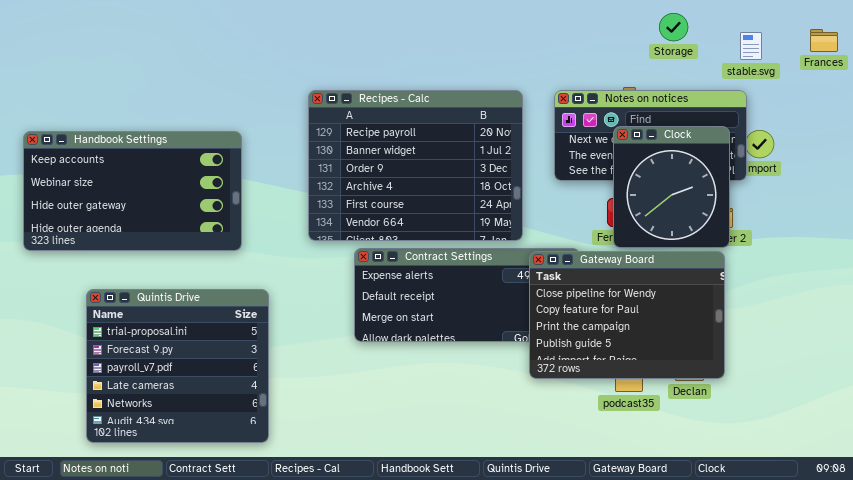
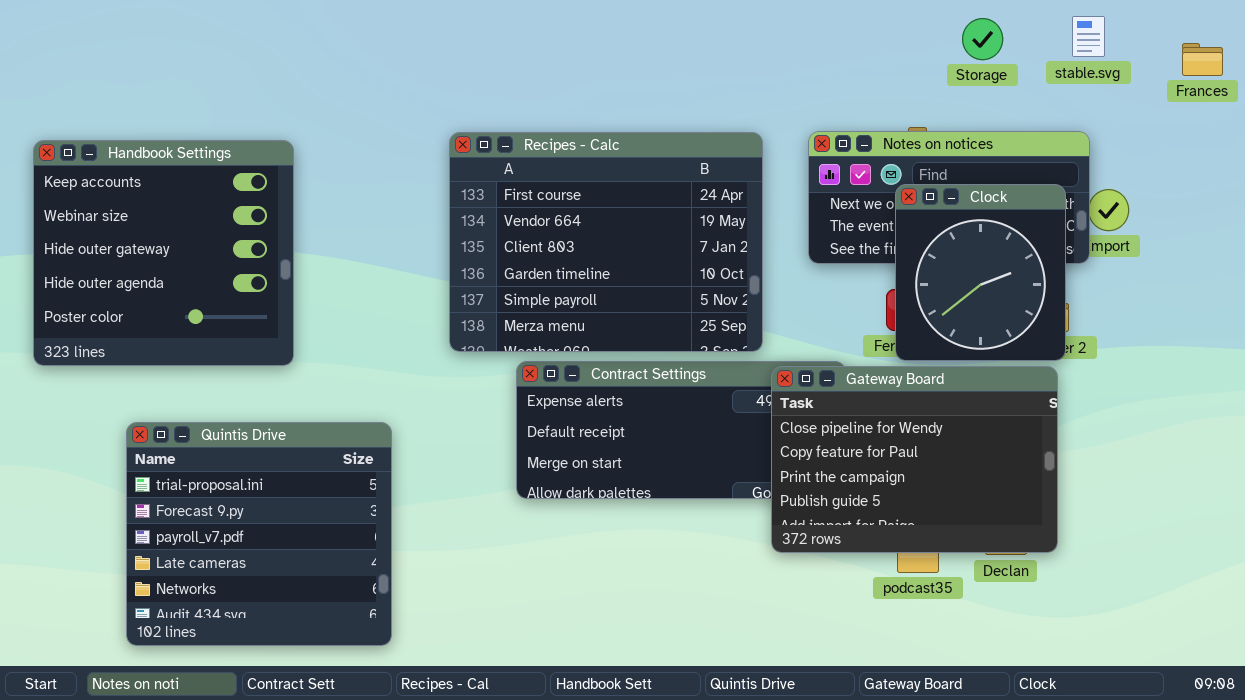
stable.svg: [740,32,762,60] -> [1072,16,1105,57], moved
Recipes - Calc: [308,90,523,241] -> [449,132,763,352], scrolled down 4 rows
Handbook Settings: [23,131,242,251] -> [33,140,294,366], resized

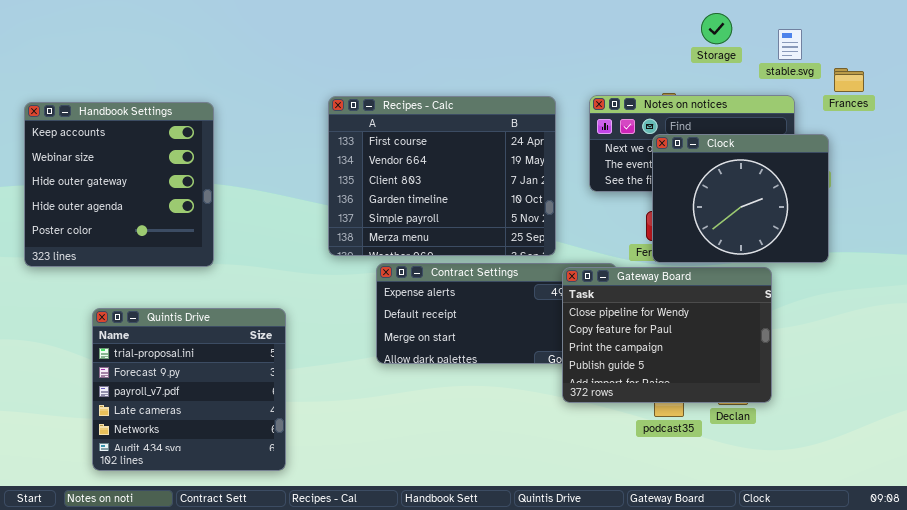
stable.svg: [1072,16,1105,57] -> [778,29,802,60], moved
Frances: [1182,43,1223,76] -> [834,68,864,92], moved
Clock: [895,184,1066,361] -> [652,134,829,263], resized

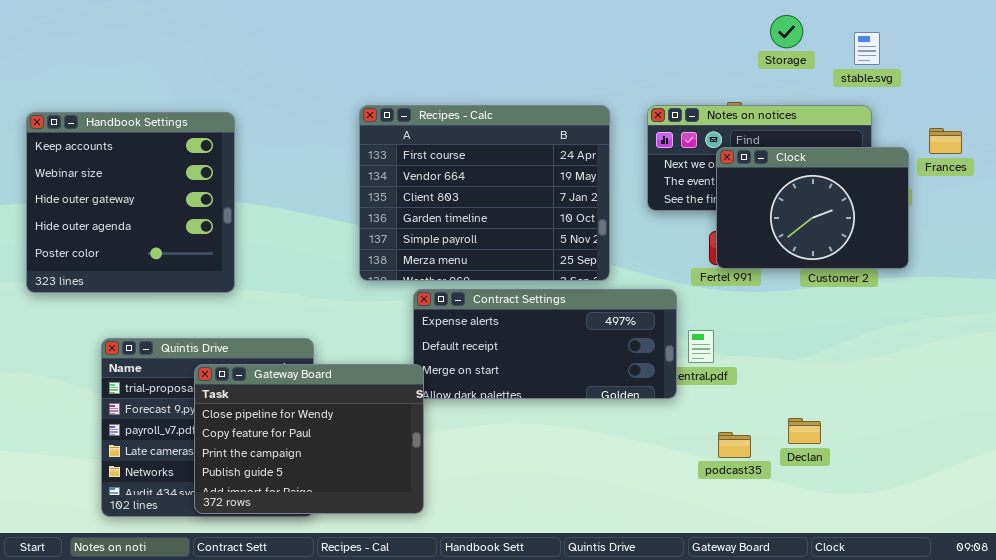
Frances: [834,68,864,92] -> [929,128,962,154], moved
Clock: [652,134,829,263] -> [716,147,909,269], resized
Gateway Board: [562,267,772,403] -> [194,364,424,514], moved

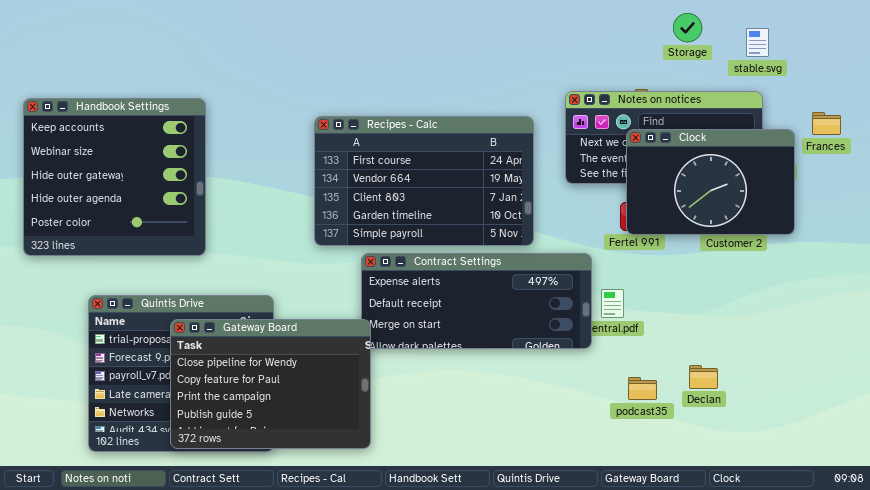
Recipes - Calc: [359,105,610,281] -> [314,116,534,246], resized

